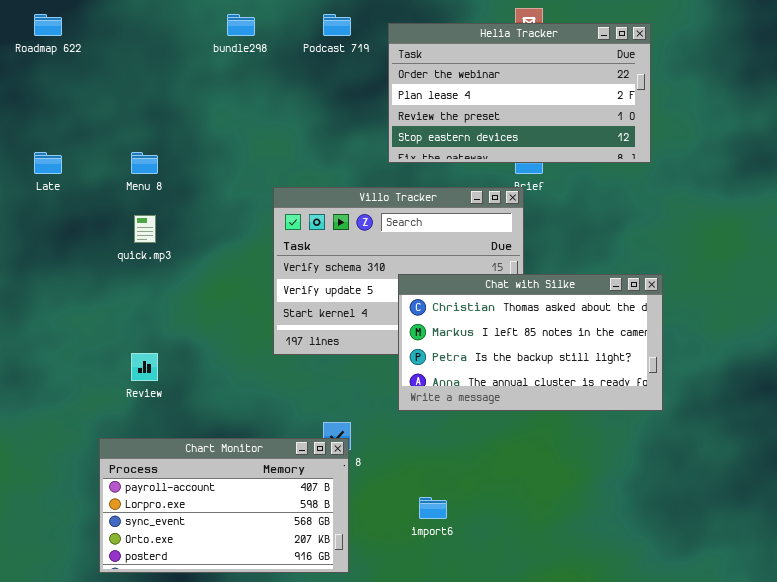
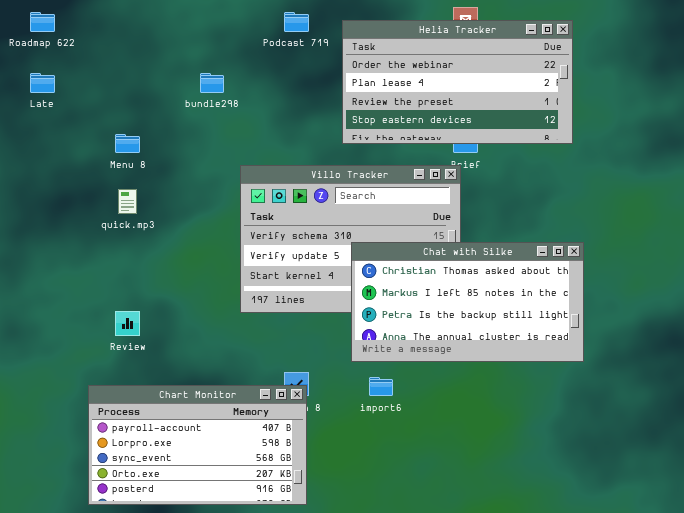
bundle298: [227,14,255,36] -> [200,73,224,93], moved
Late: [34,152,62,174] -> [30,73,55,93], moved
import6: [419,497,447,519] -> [369,377,393,396], moved

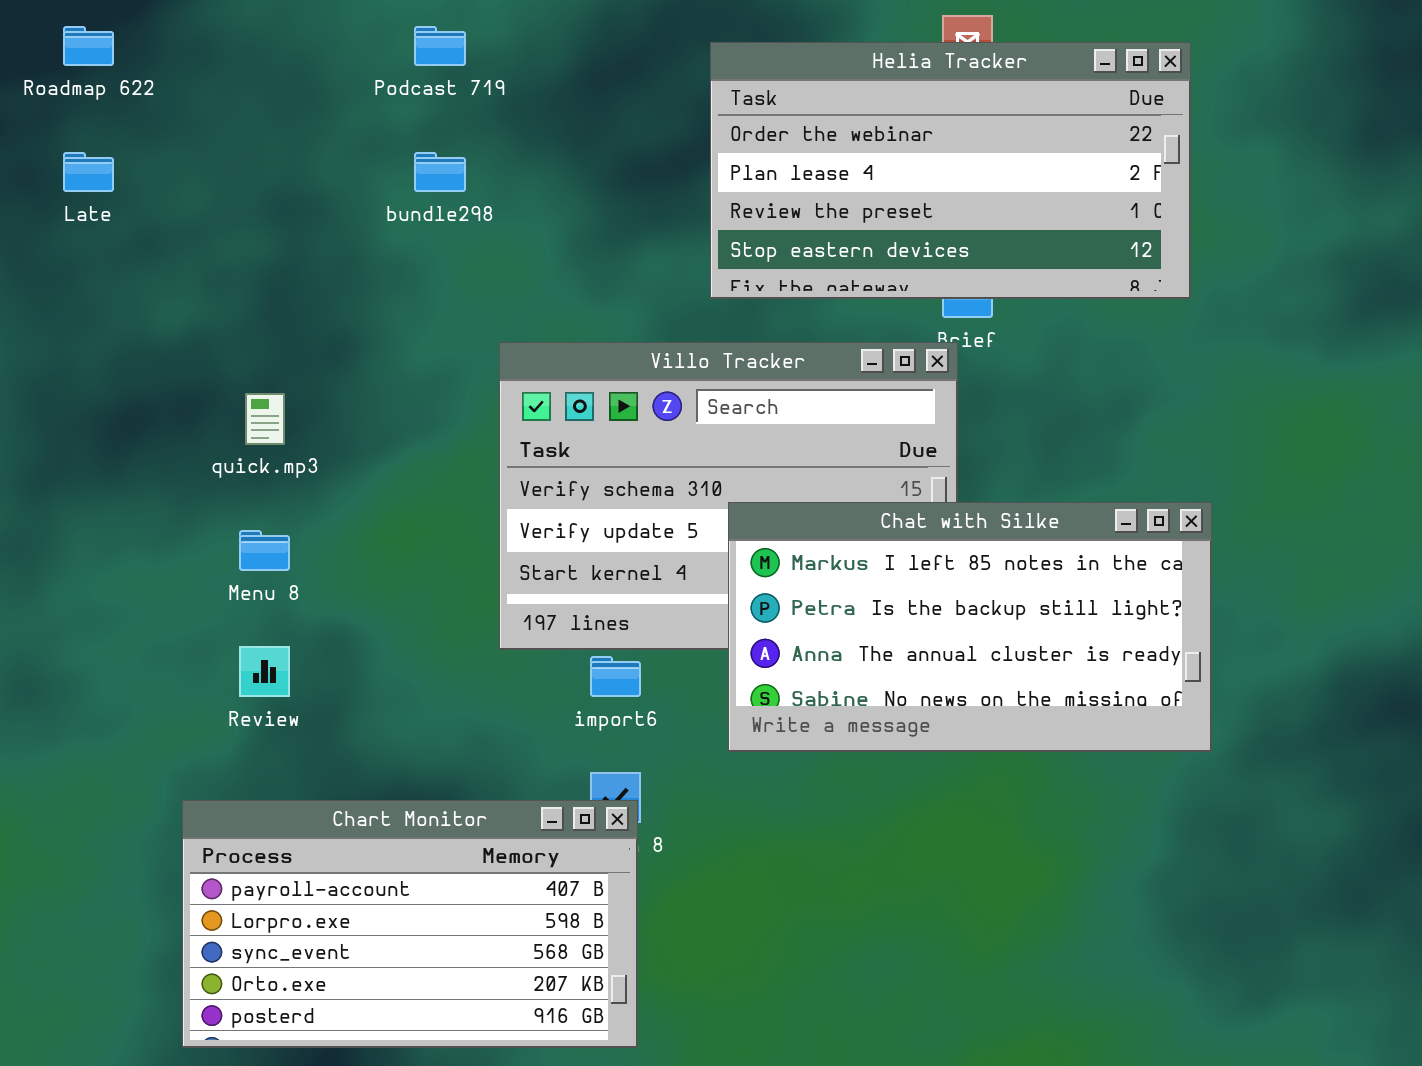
Podcast 719: [284,12,309,32] -> [414,26,466,66], moved
Menu 8: [115,134,140,153] -> [239,530,290,571], moved
Chat with Silke: [351,242,584,362] -> [728,502,1212,752], scrolled down 1 row
import6: [369,377,393,396] -> [590,656,641,697], moved

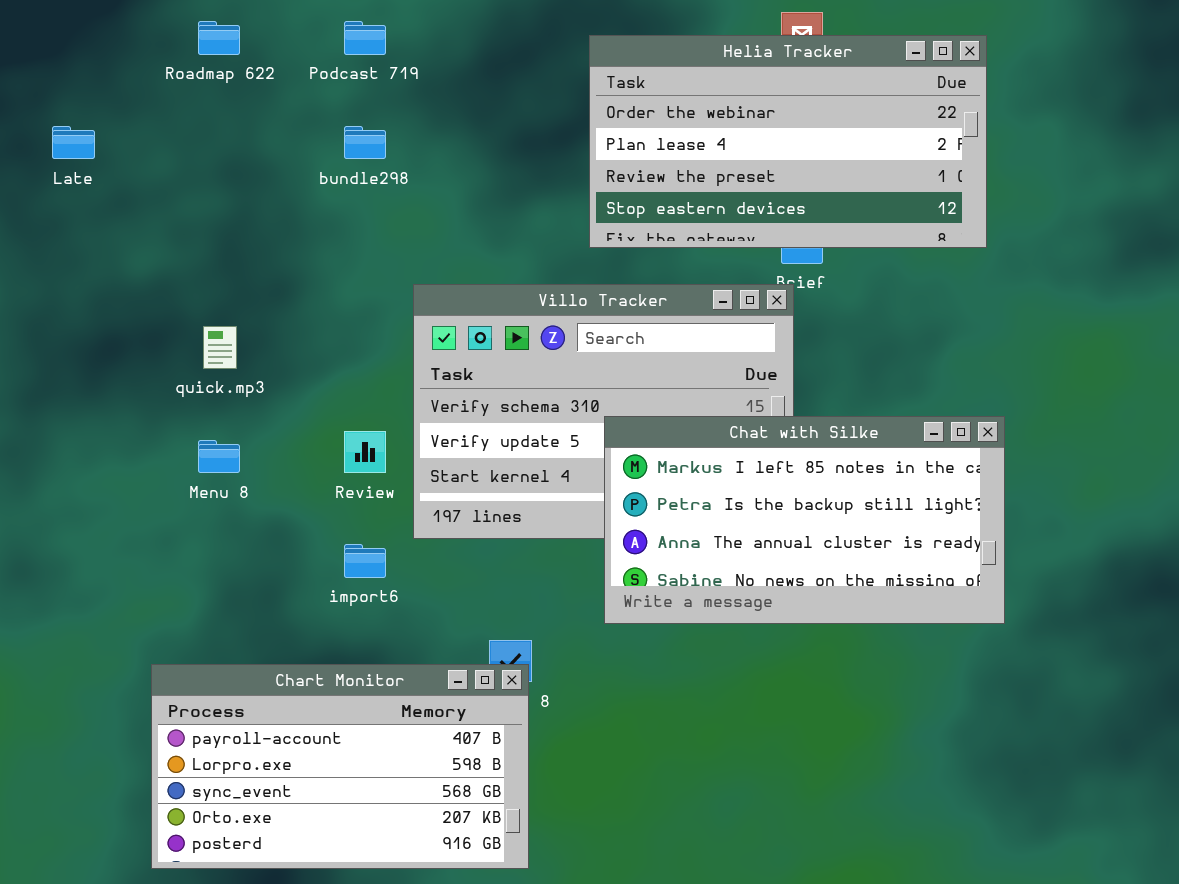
Roadmap 622: [63,26,114,66] -> [198,21,240,55], moved
Review: [239,646,290,697] -> [344,431,386,473], moved
import6: [590,656,641,697] -> [344,544,386,578], moved

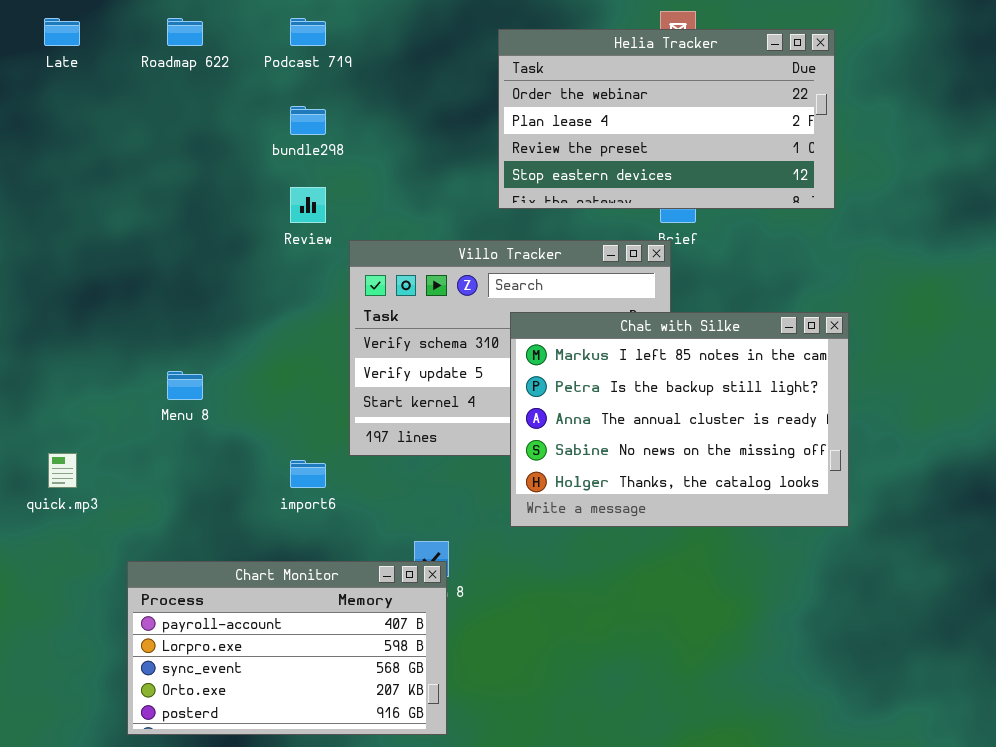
Late: [52,126,95,159] -> [44,18,80,46], moved
quick.mp3: [203,326,237,369] -> [48,453,77,488], moved
Chat with Silke: [604,416,1005,624] -> [510,312,849,527], resized
Review: [344,431,386,473] -> [290,187,326,223], moved

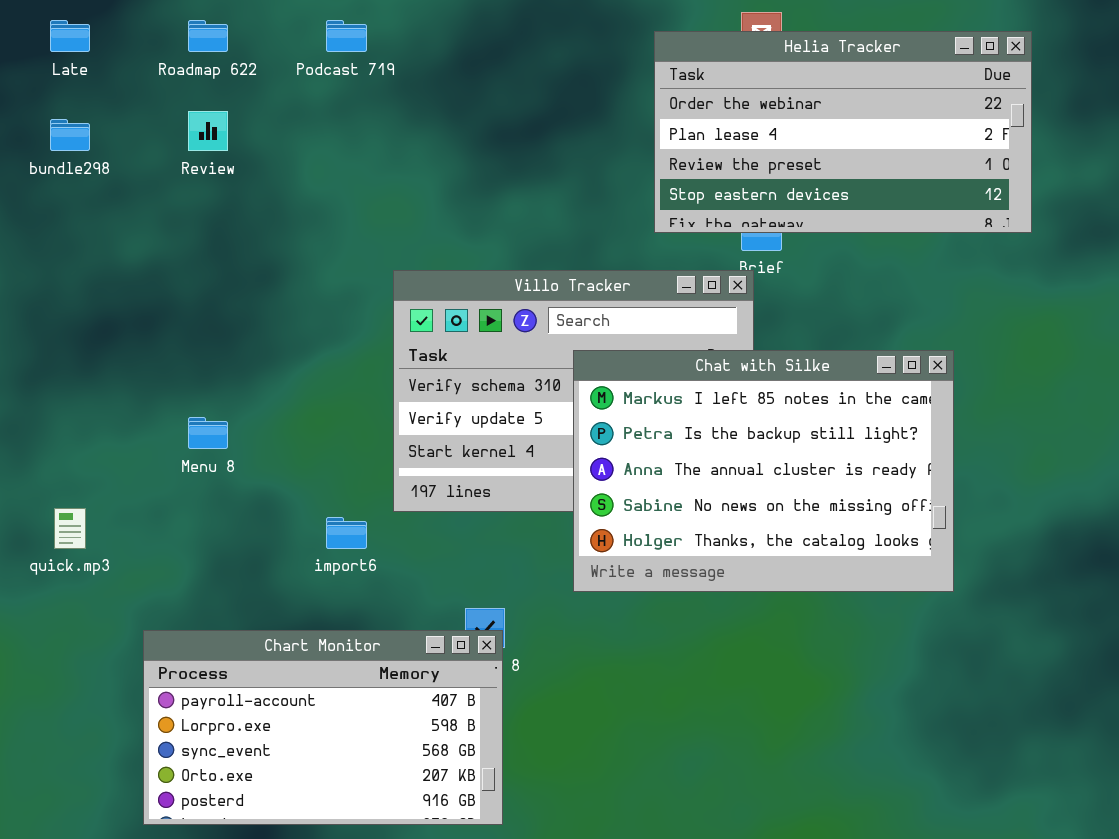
Helia Tracker: [498,29,835,209] -> [654,31,1032,233], moved
bundle298: [290,106,326,135] -> [50,119,90,151], moved
Review: [290,187,326,223] -> [188,111,228,151], moved

